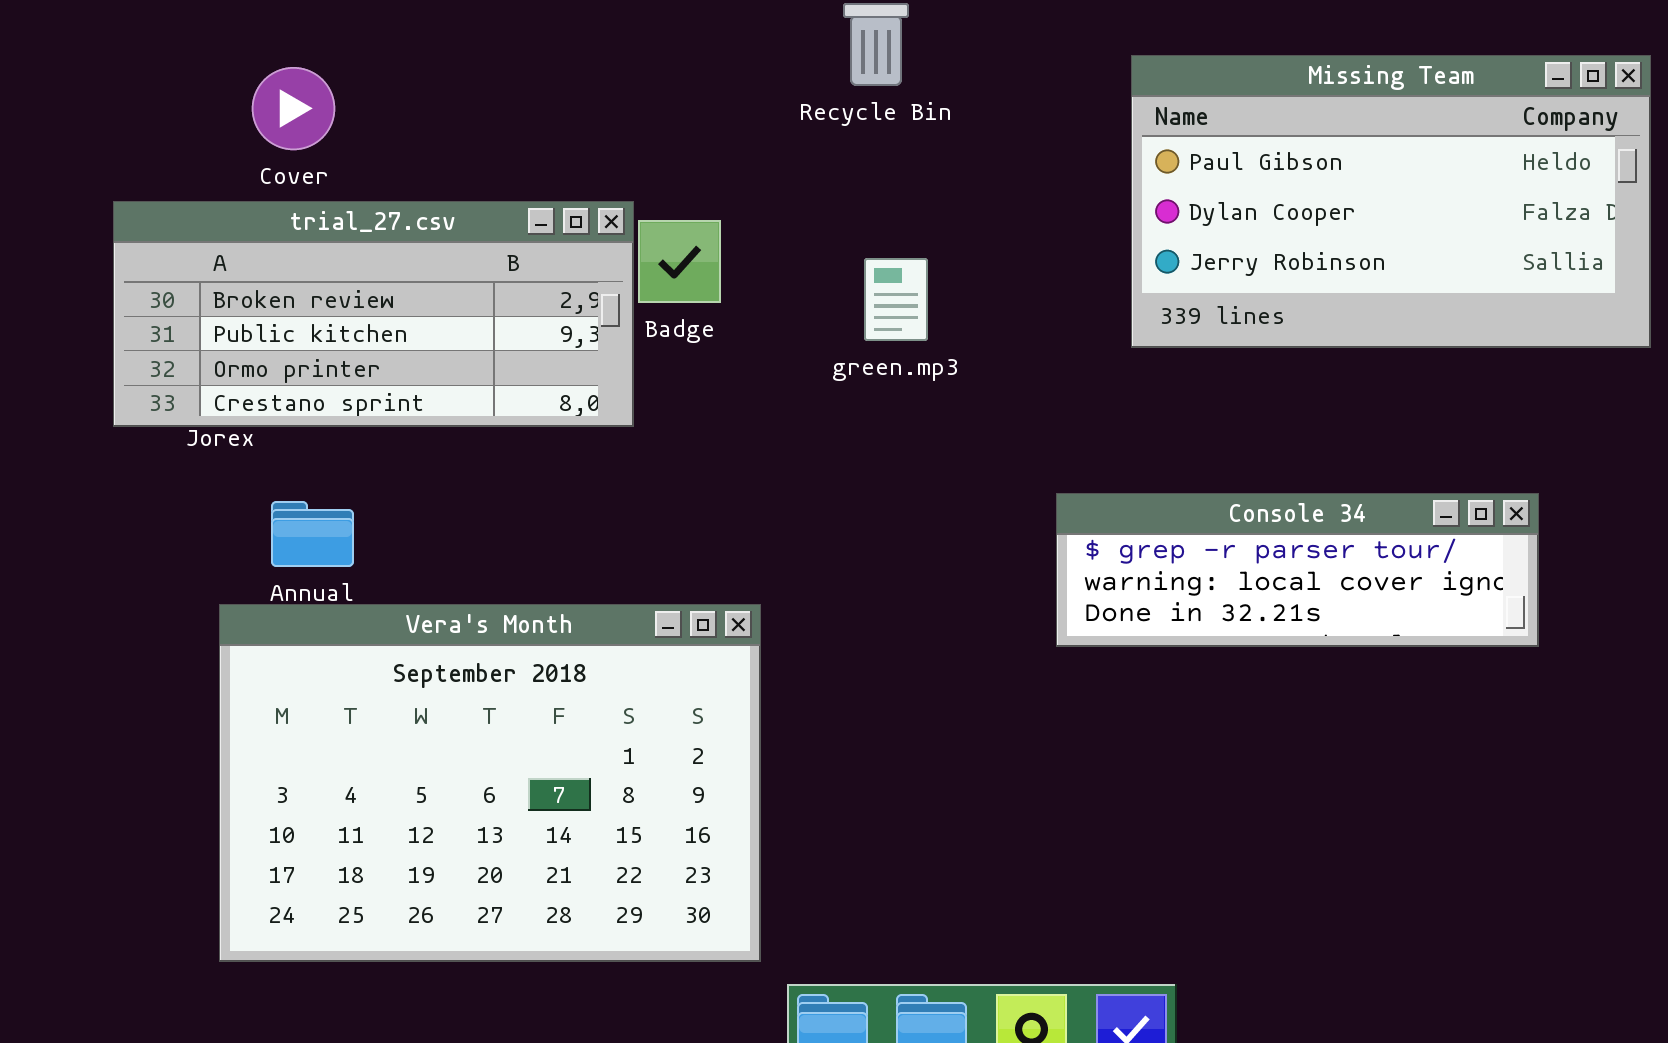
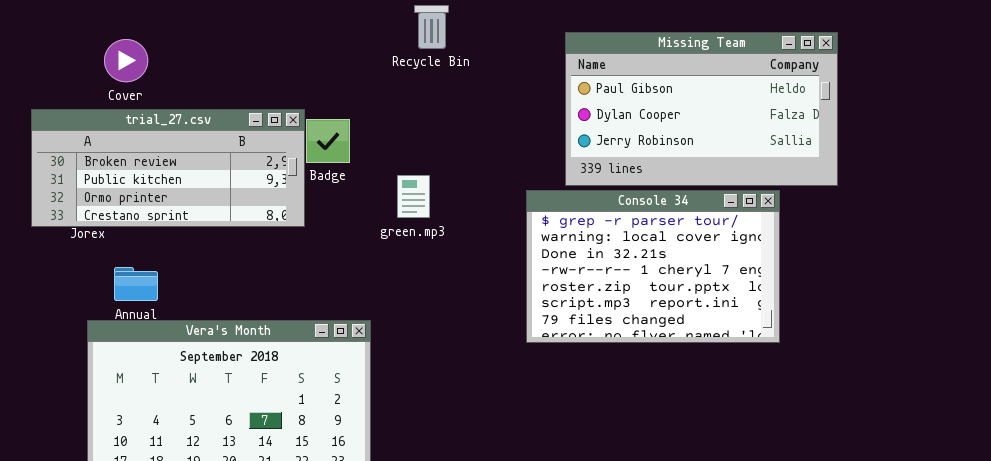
green.mp3: [864,258,928,341] -> [397,175,430,218], moved
Console 34: [1056,493,1539,647] -> [526,190,780,343], resized

